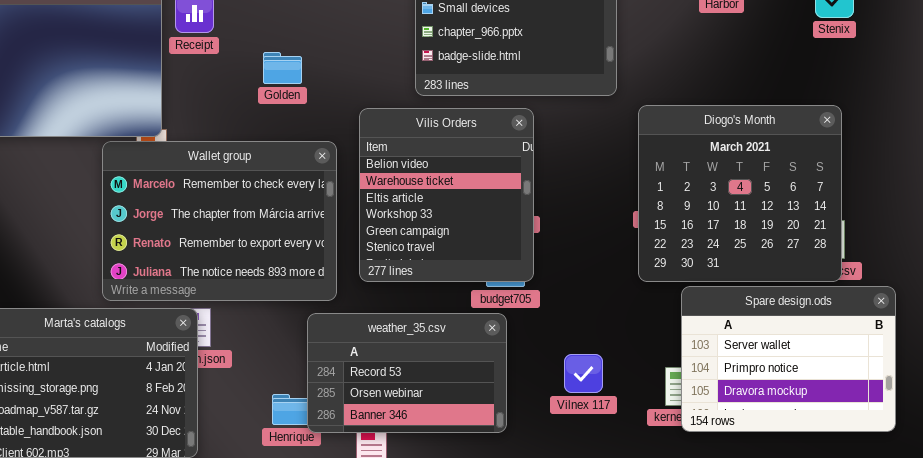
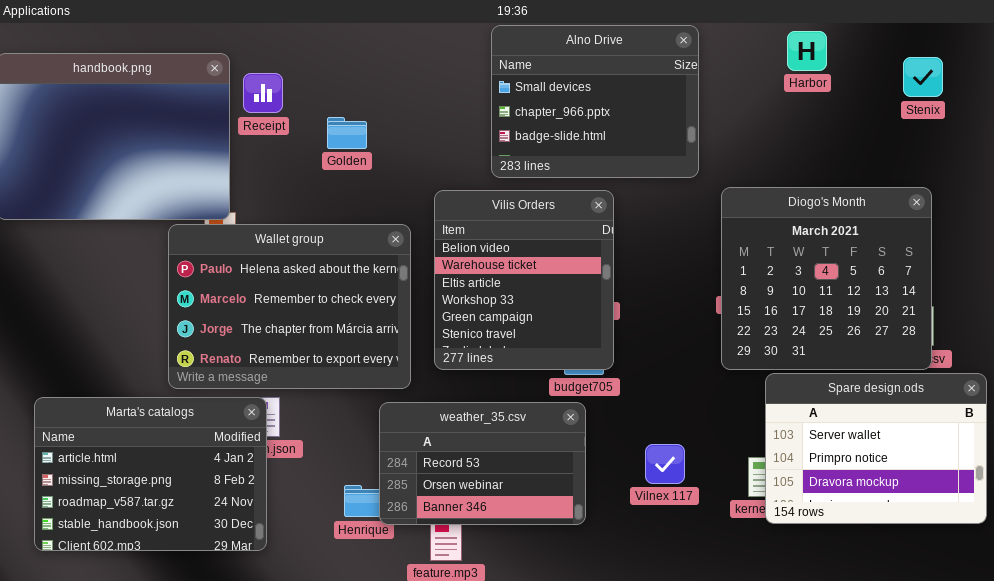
Golden: [263,52,302,84] -> [327,117,367,149], moved
Wallet group: [102,141,337,301] -> [168,224,411,389], scrolled up 1 row

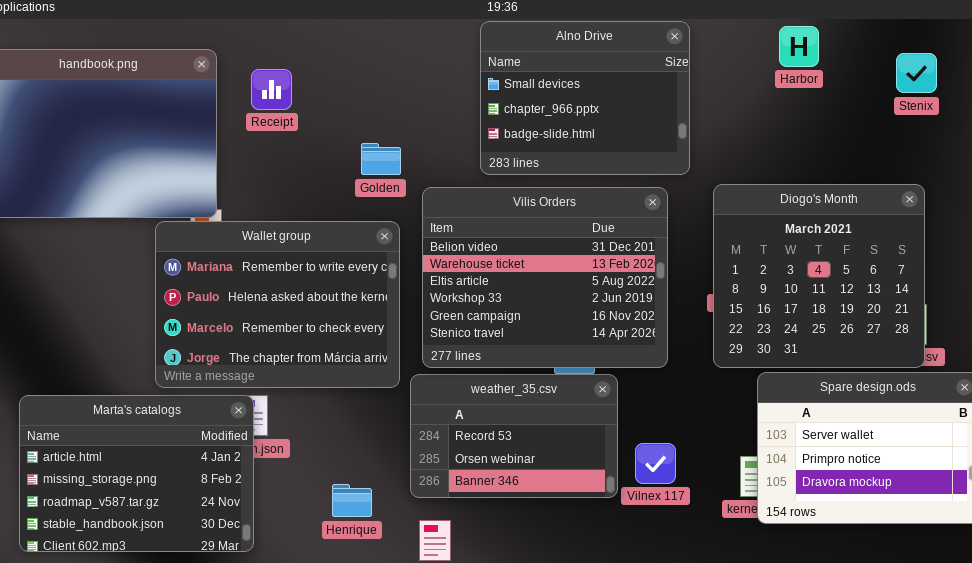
Receipt: [243,73,283,113] -> [251,69,292,110], moved
Golden: [327,117,367,149] -> [361,143,401,175], moved
Vilis Orders: [434,190,614,370] -> [422,187,668,368], resized
Wallet group: [168,224,411,389] -> [155,221,400,388], scrolled up 1 row
weather_35.csv: [379,402,586,525] -> [410,374,618,498], moved

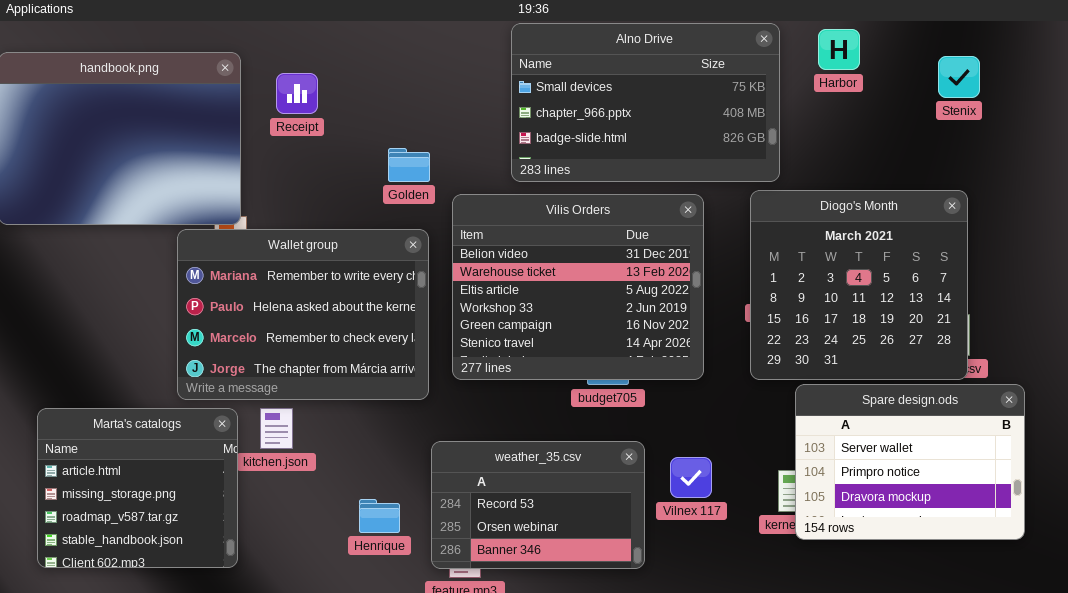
Alno Drive: [480,21,690,175] -> [511,23,780,182], resized
weather_35.csv: [410,374,618,498] -> [431,441,645,569], moved
Marta's catalogs: [19,395,254,552] -> [37,408,238,568], resized

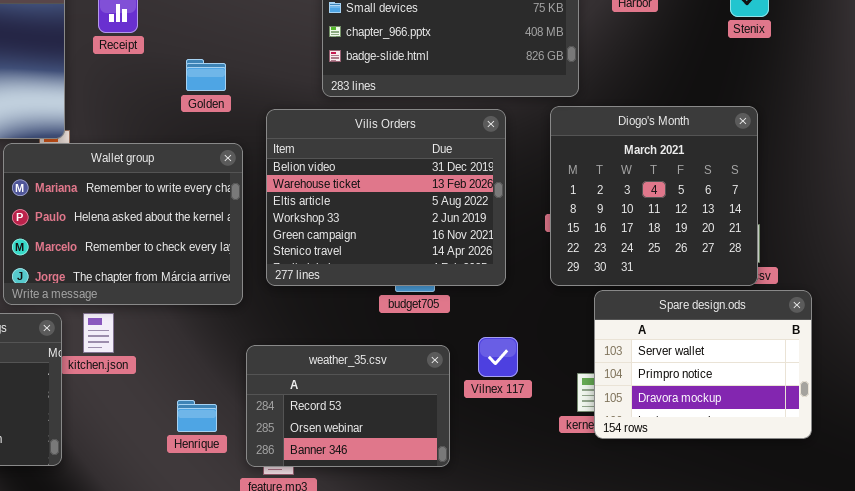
Golden: [388,148,430,182] -> [186,59,226,91], moved
Vilnex 117: [670,457,712,498] -> [478,337,518,377], moved

